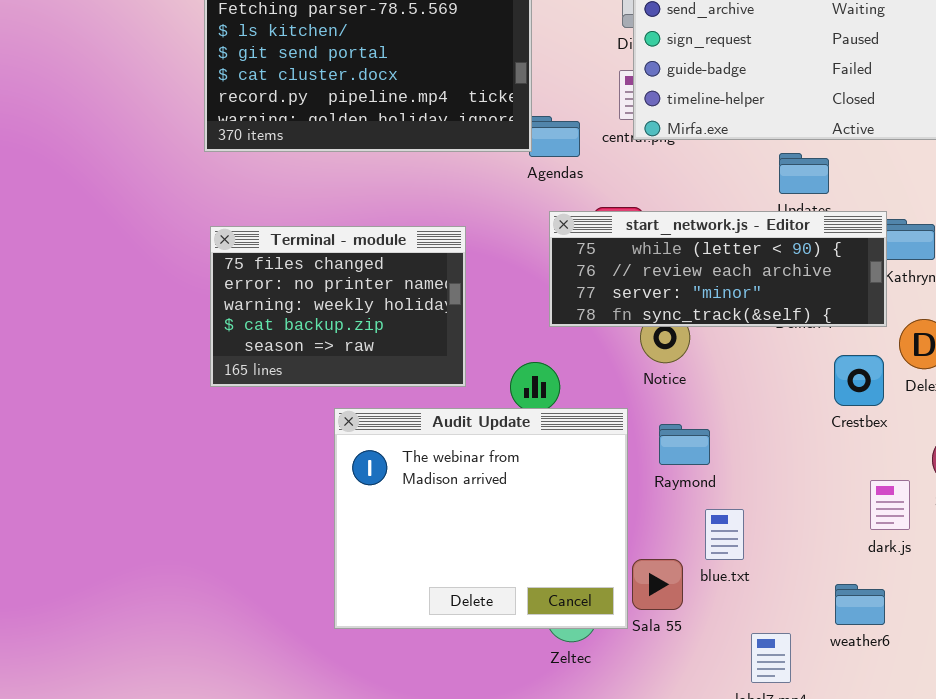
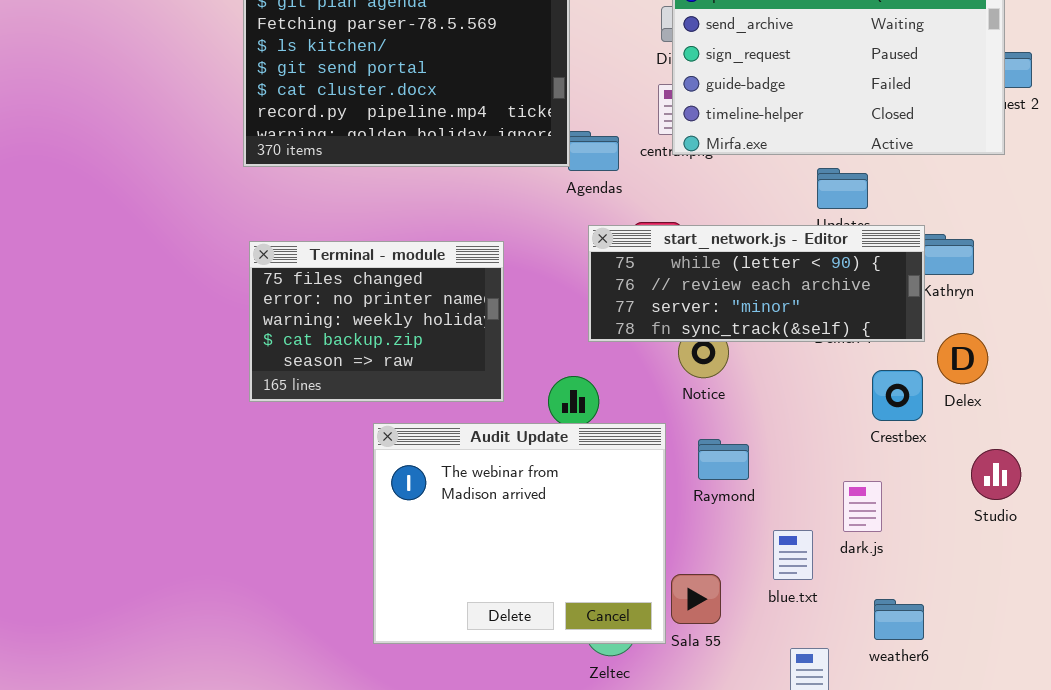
dark.js: [870,480,910,530] -> [843,481,882,532], moved
blue.txt: [705,509,744,560] -> [773,530,813,580], moved

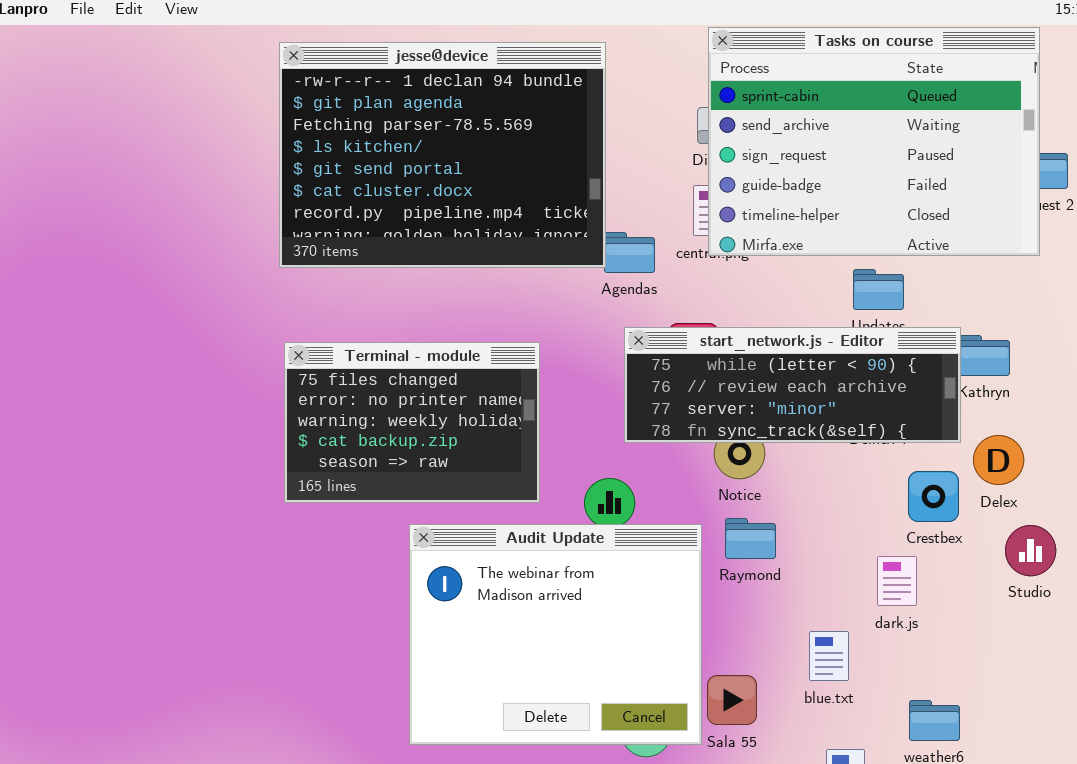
Raymond: [698,439,749,480] -> [725,518,776,559], moved
Studio: [971,449,1021,500] -> [1005,525,1056,576], moved
dark.js: [843,481,882,532] -> [877,556,917,606], moved

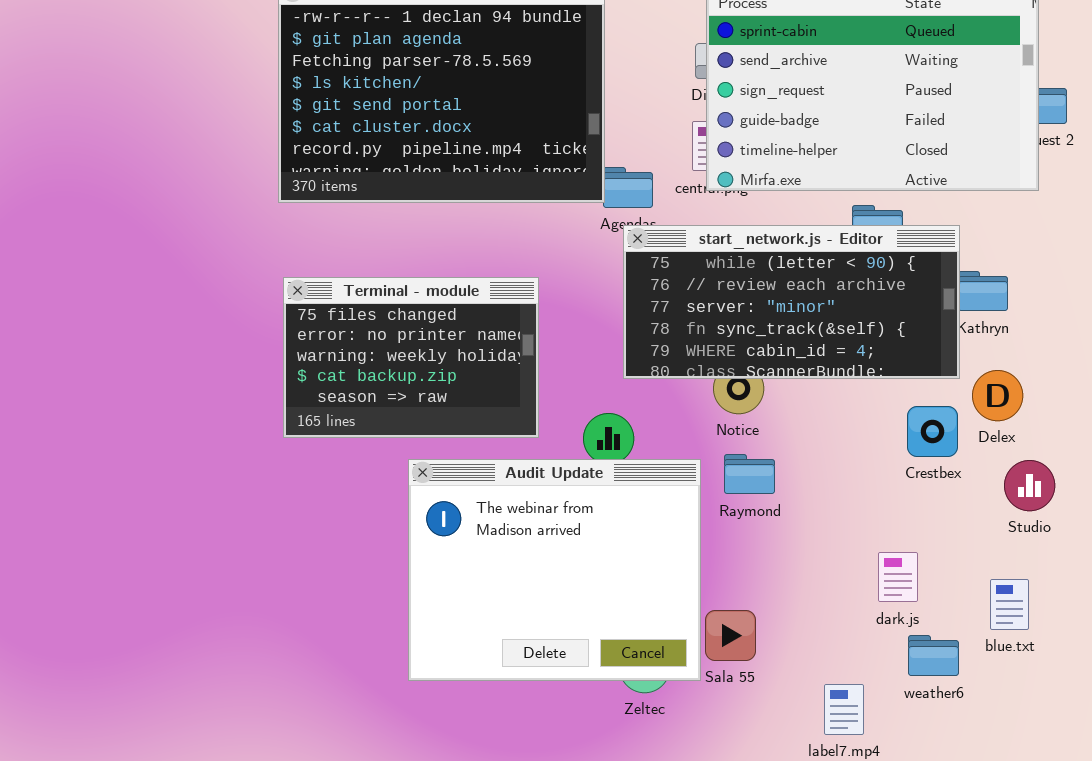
start_network.js - Editor: [624,327,961,443] -> [623,225,960,379], resized
dark.js: [877,556,917,606] -> [878,552,918,602], moved
blue.txt: [809,631,849,681] -> [990,579,1029,630], moved

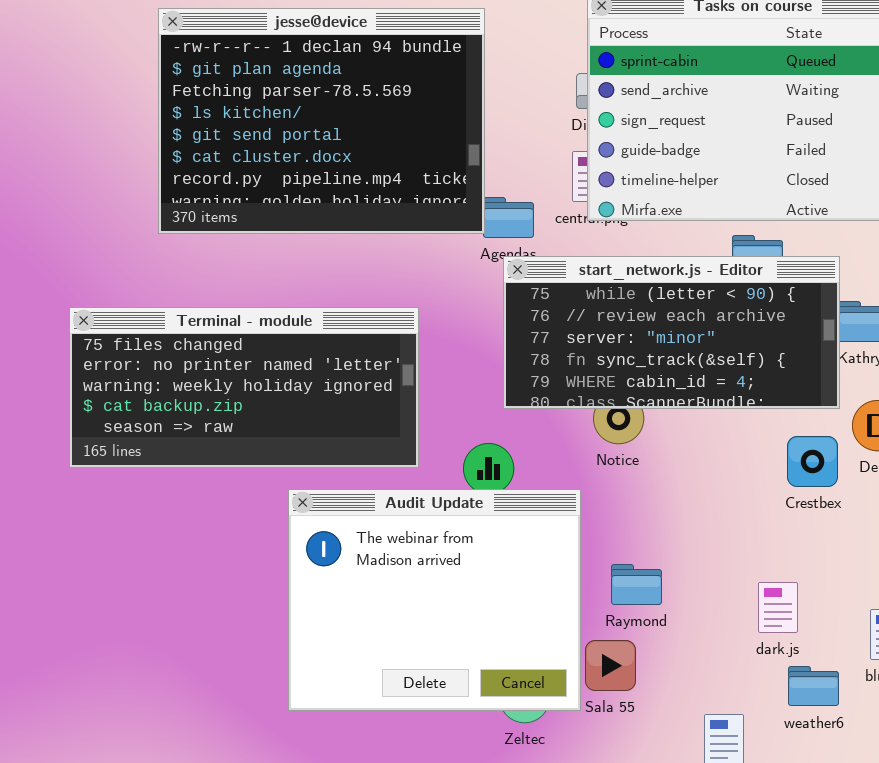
Terminal - module: [283,277,539,438] -> [69,307,419,468], resized
Raymond: [724,454,775,494] -> [611,564,662,605], moved

